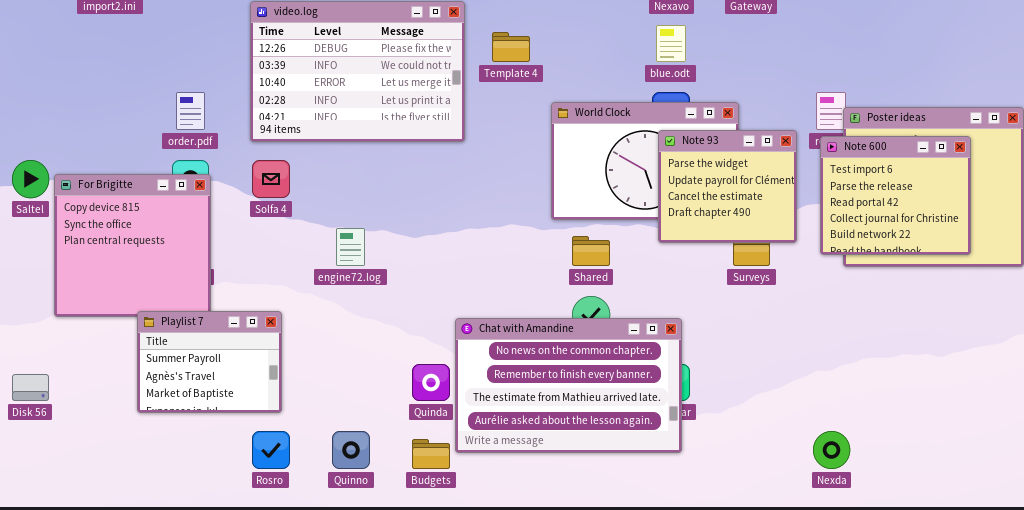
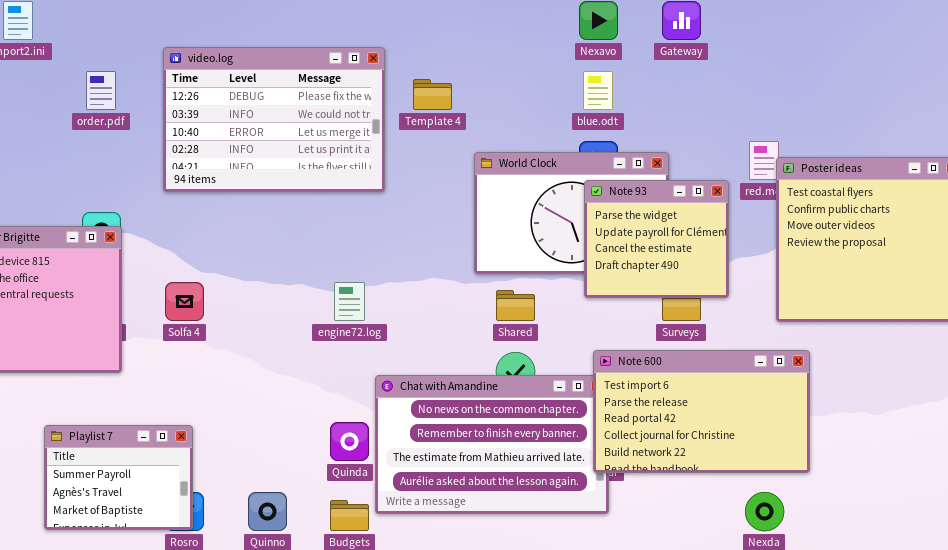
order.pdf: [176,92,205,130] -> [86,71,116,110], moved
Note 600: [820,136,971,255] -> [593,350,810,473], moved, resized
Solfa 4: [252,160,290,198] -> [165,282,204,321], moved
engine72.log: [336,228,365,266] -> [334,282,365,321], moved
Playlist 7: [137,311,282,413] -> [44,425,193,530], moved

